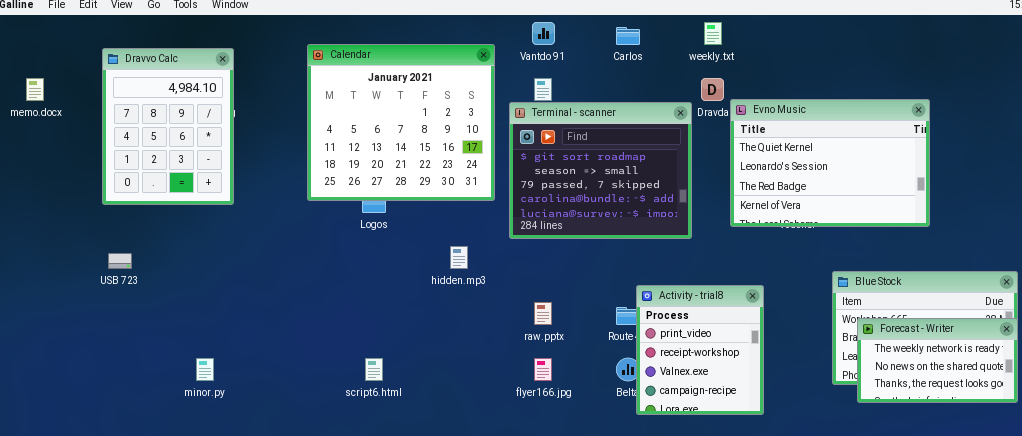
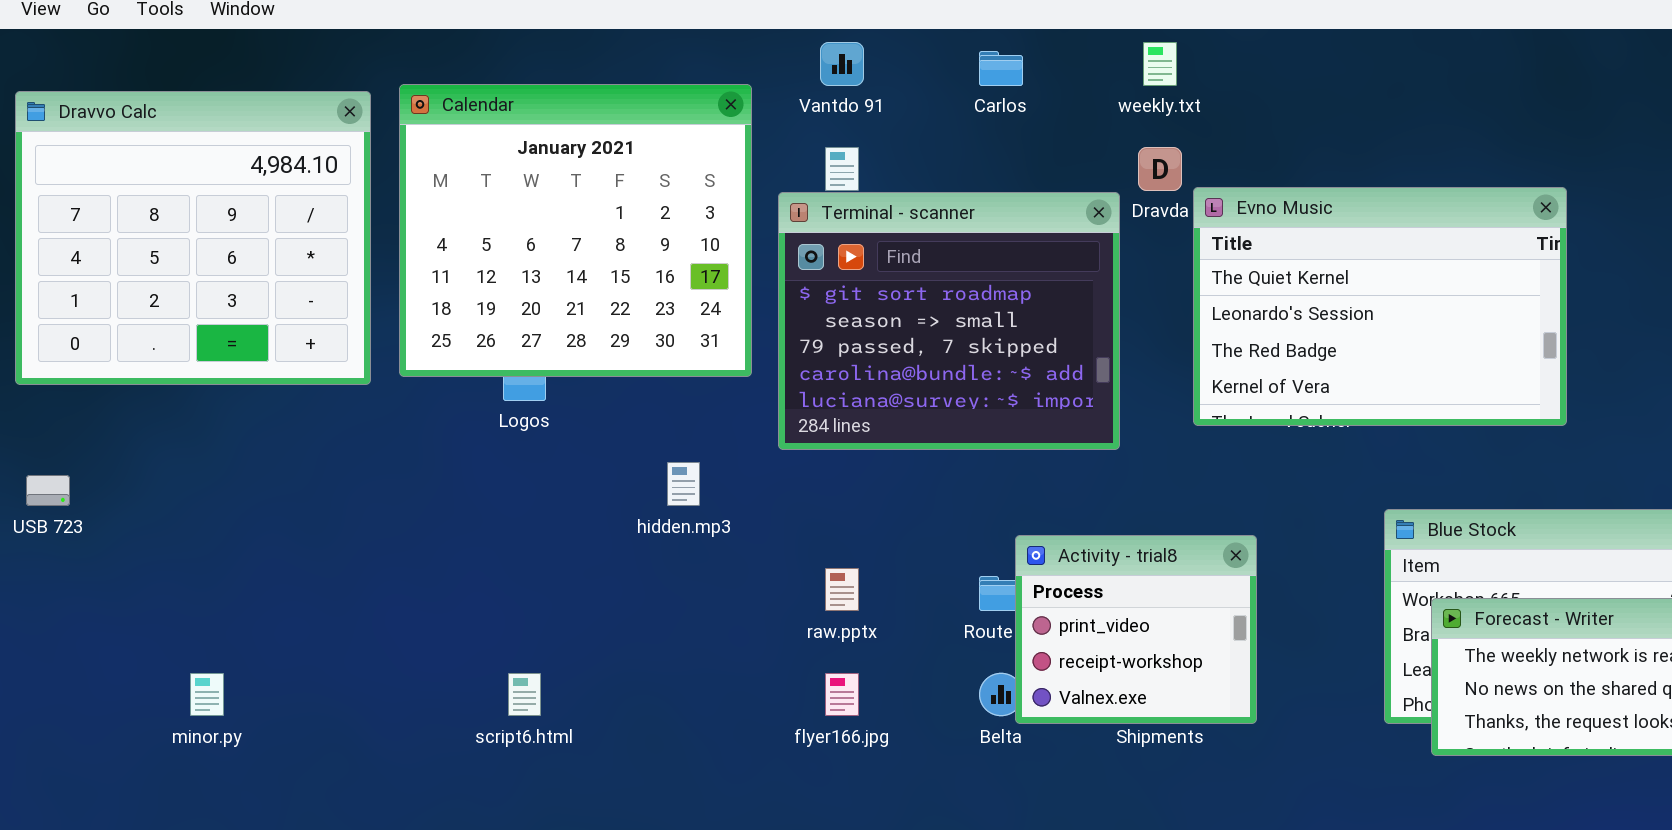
Dravvo Calc: [102,48,234,205] -> [15,91,371,385], resized
Activity - trial8: [636,285,764,415] -> [1015,535,1257,724], resized

